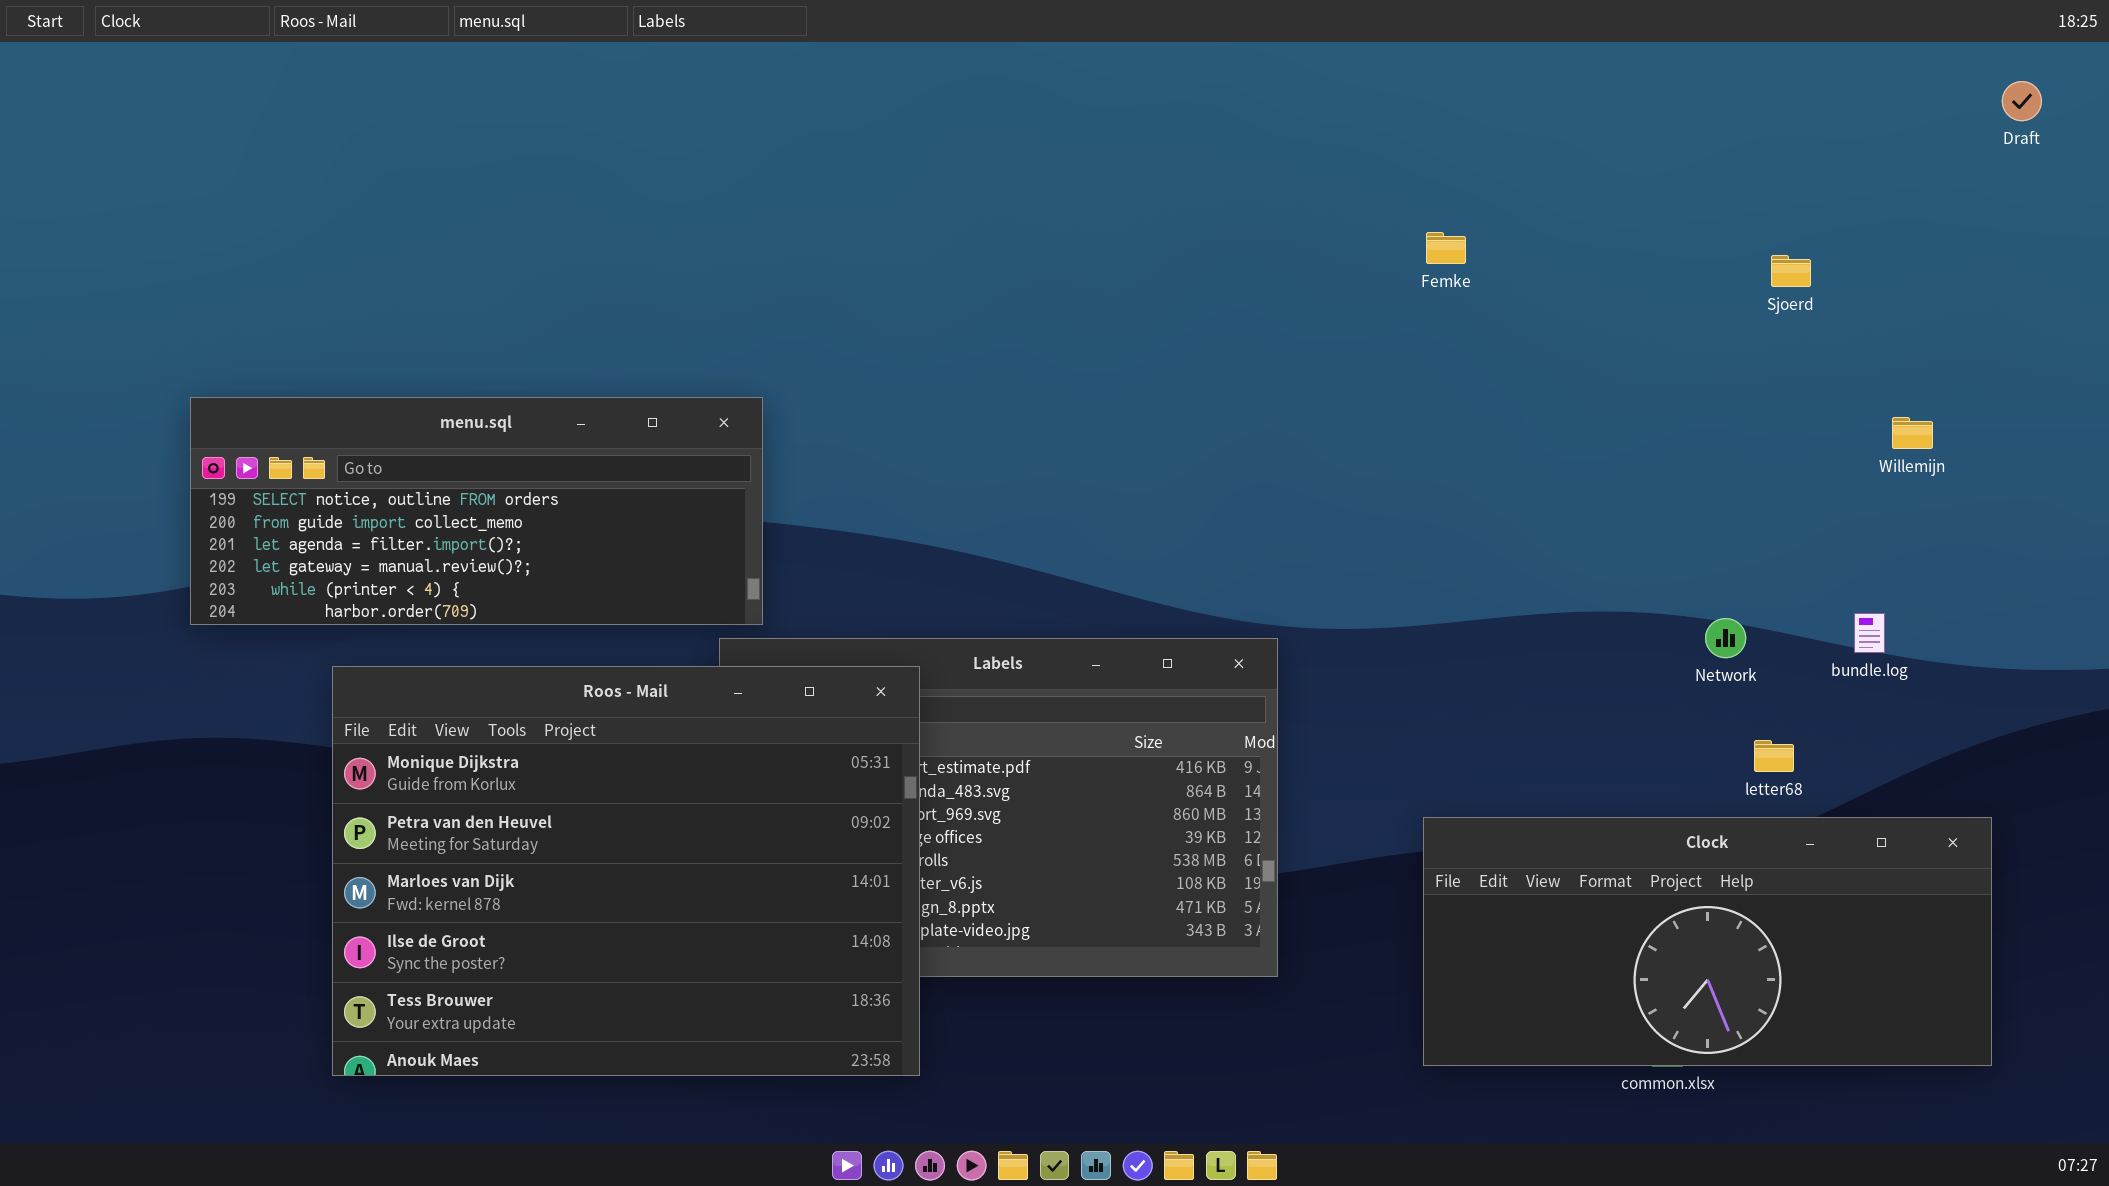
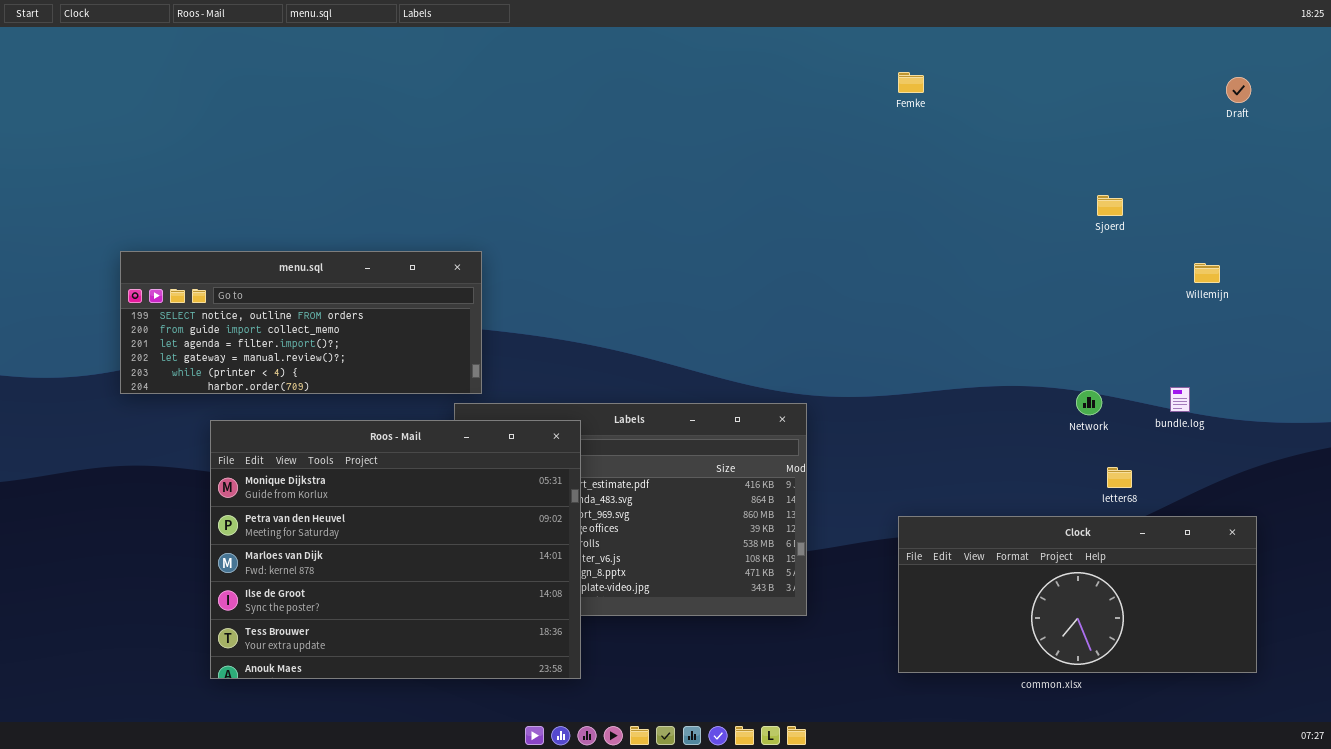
Draft: [2002,81,2042,121] -> [1226,77,1251,103], moved
Femke: [1426,232,1466,264] -> [898,72,924,93], moved
Sjoerd: [1771,255,1811,287] -> [1097,195,1123,216], moved

